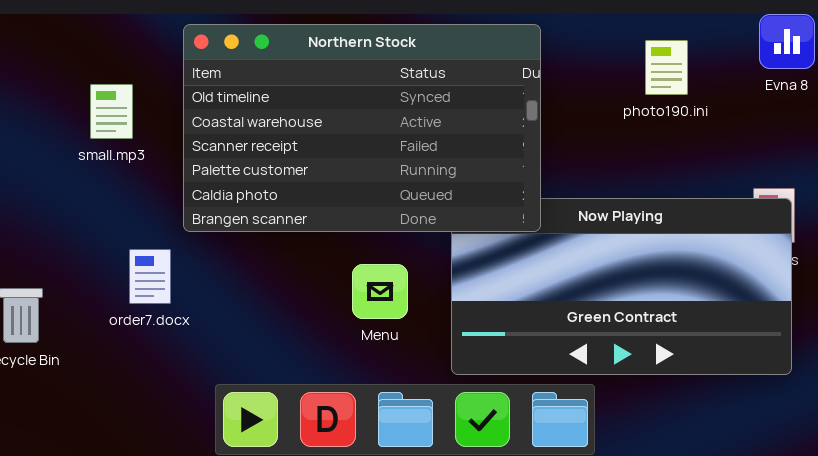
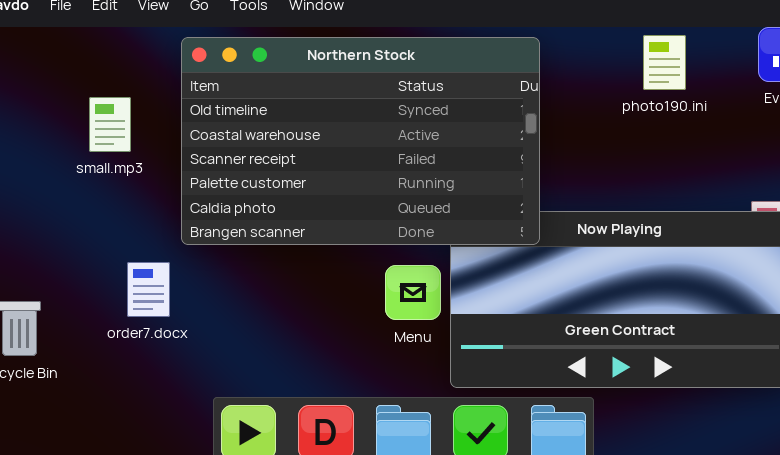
photo190.ini: [645,40,688,95] -> [643,35,686,90], moved
Menu: [352,264,408,319] -> [385,265,441,320], moved

